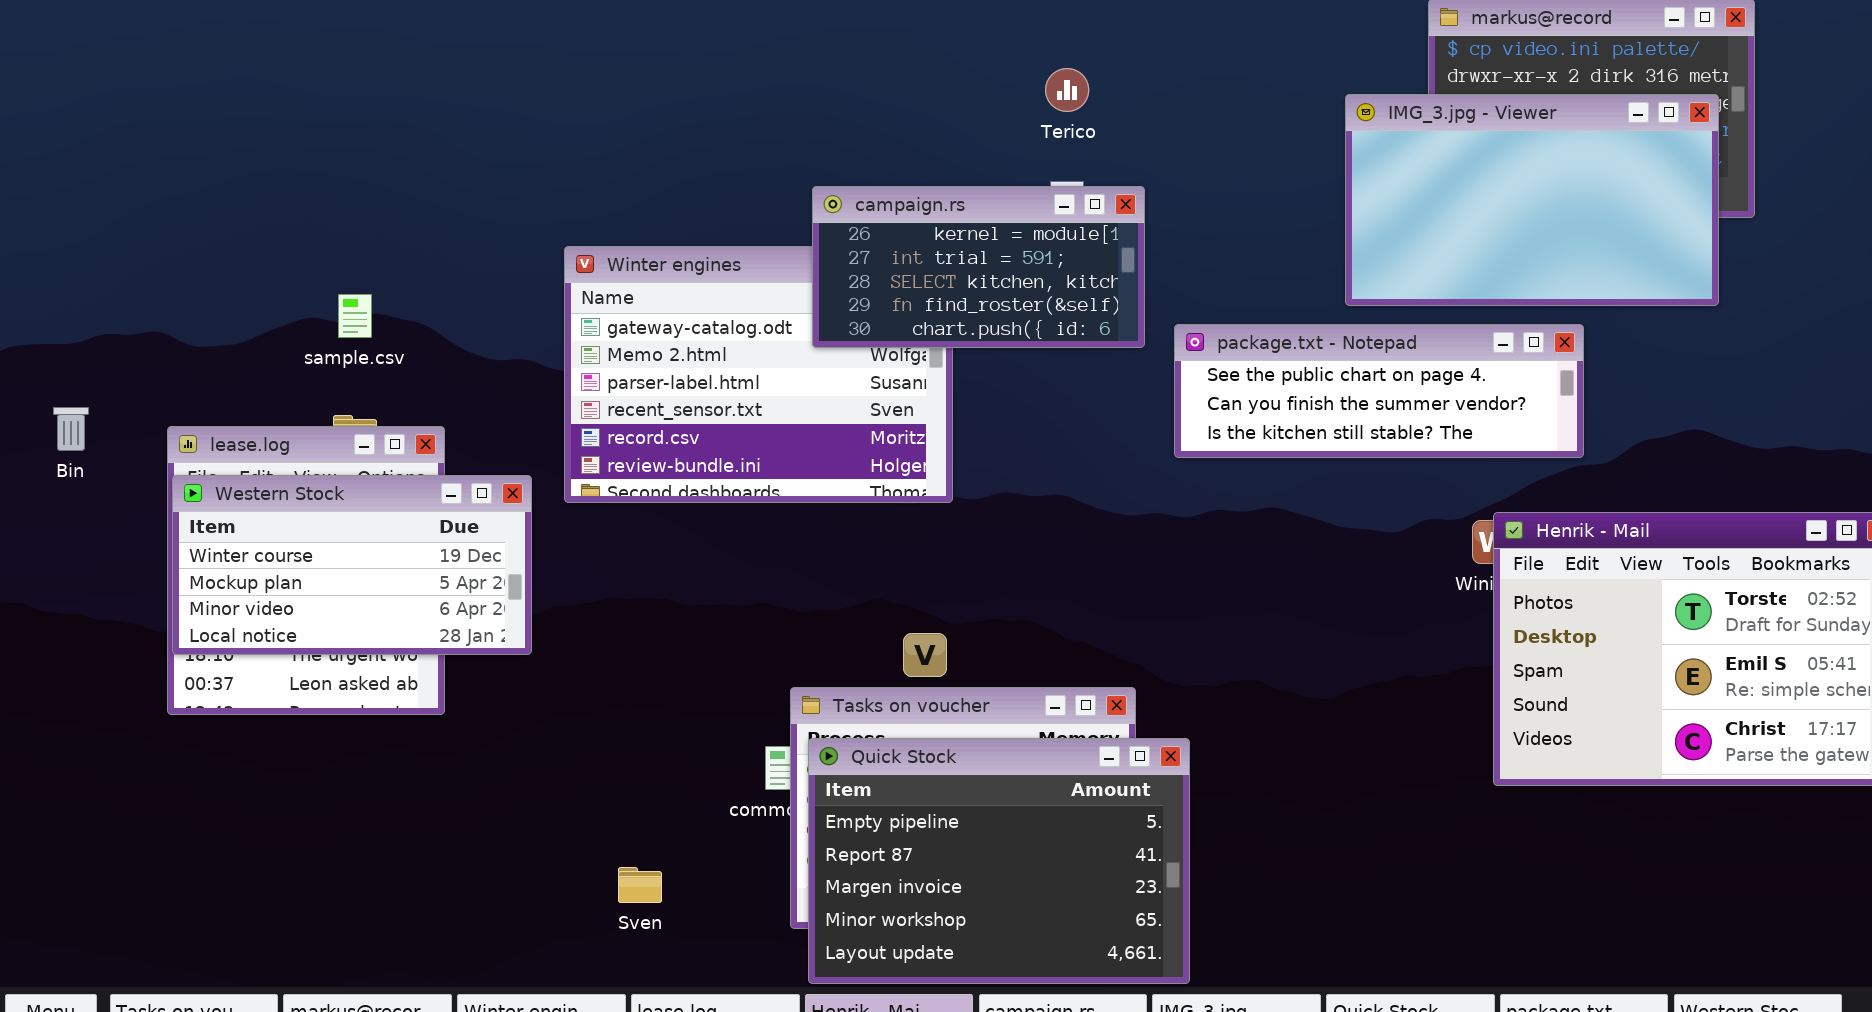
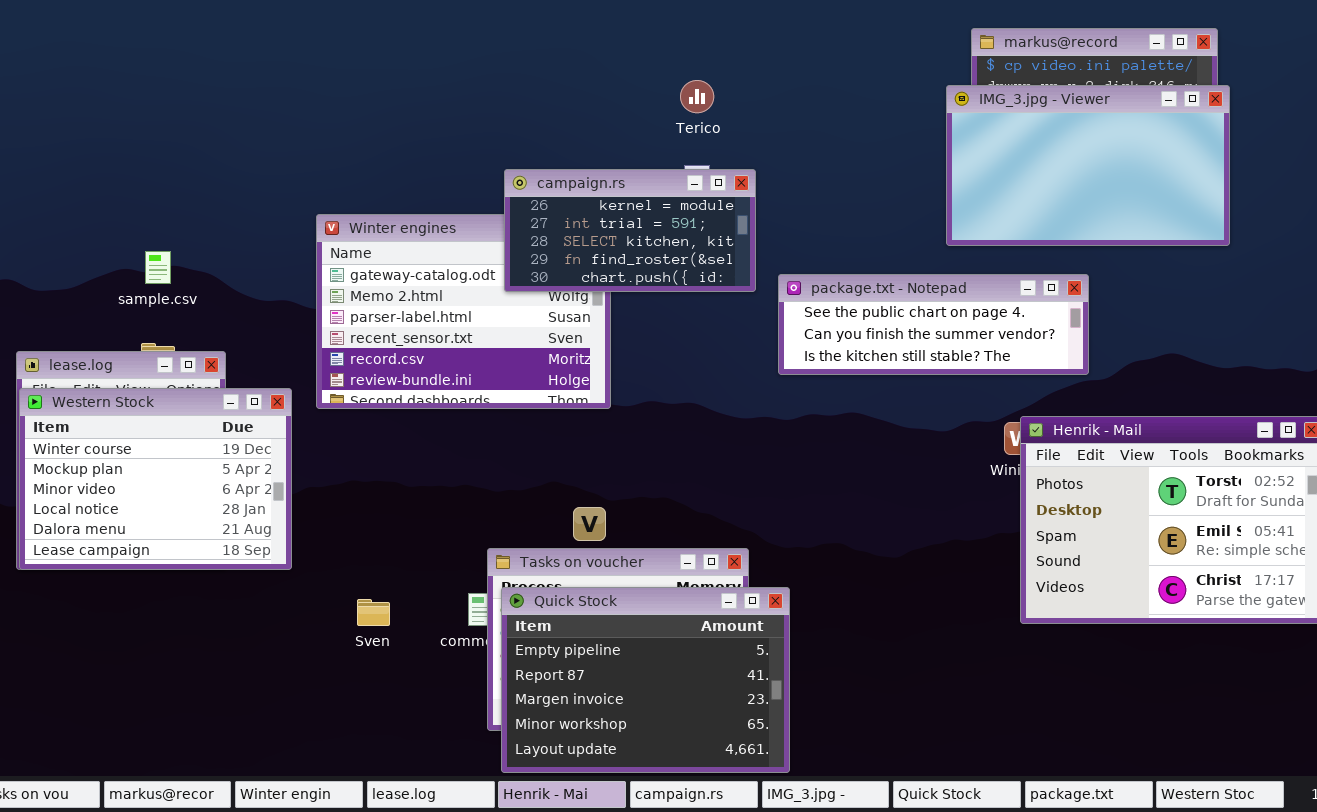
IMG_3.jpg - Viewer: [1345,94,1719,306] -> [946,85,1230,246], moved
Western Stock: [172,475,532,655] -> [19,388,292,570], resized
Sven: [618,867,662,903] -> [357,599,390,626], moved

